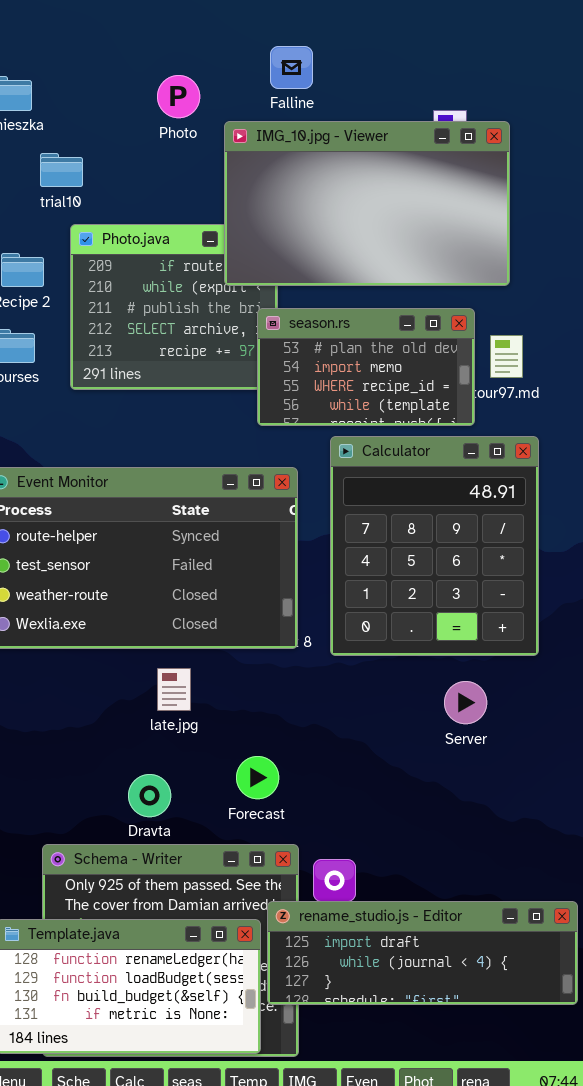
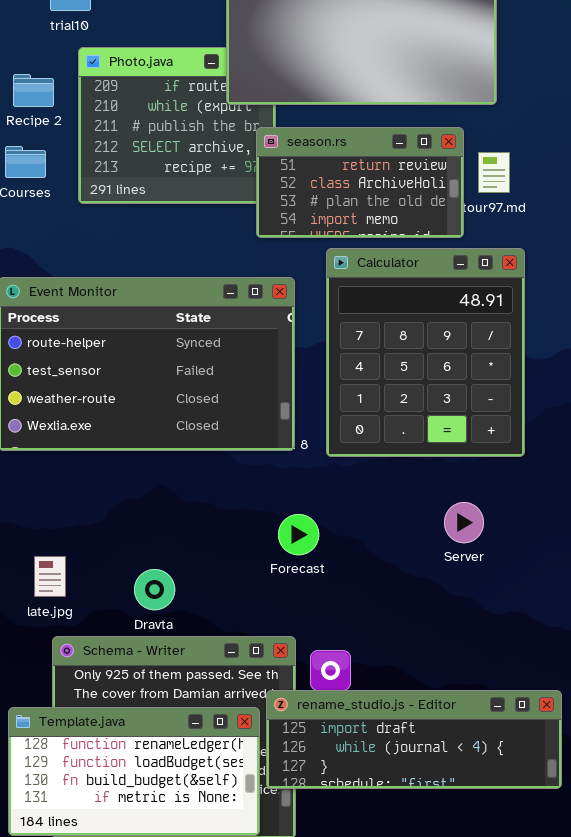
season.rs: [257,308,475,426] -> [256,127,464,238], scrolled up 2 rows
late.jpg: [157,668,191,711] -> [34,556,66,597], moved
Server: [444,681,487,724] -> [444,502,484,543], moved
Forecast: [236,756,279,799] -> [278,514,319,555], moved

